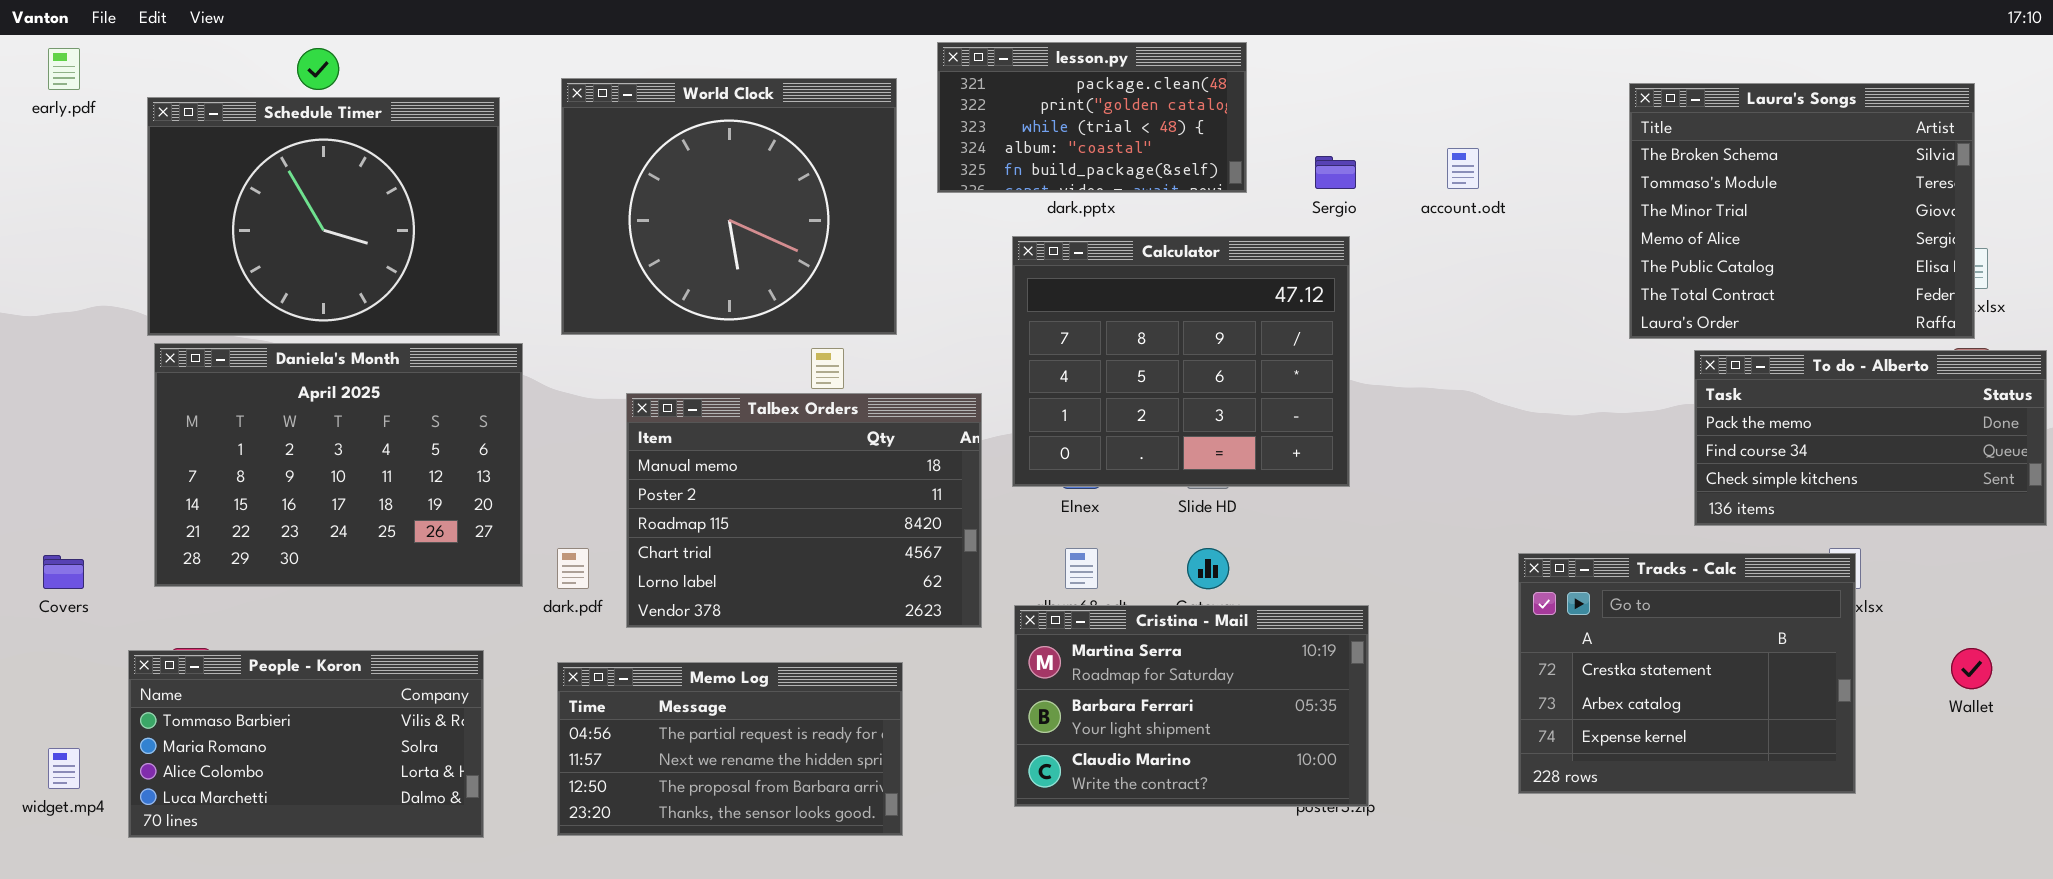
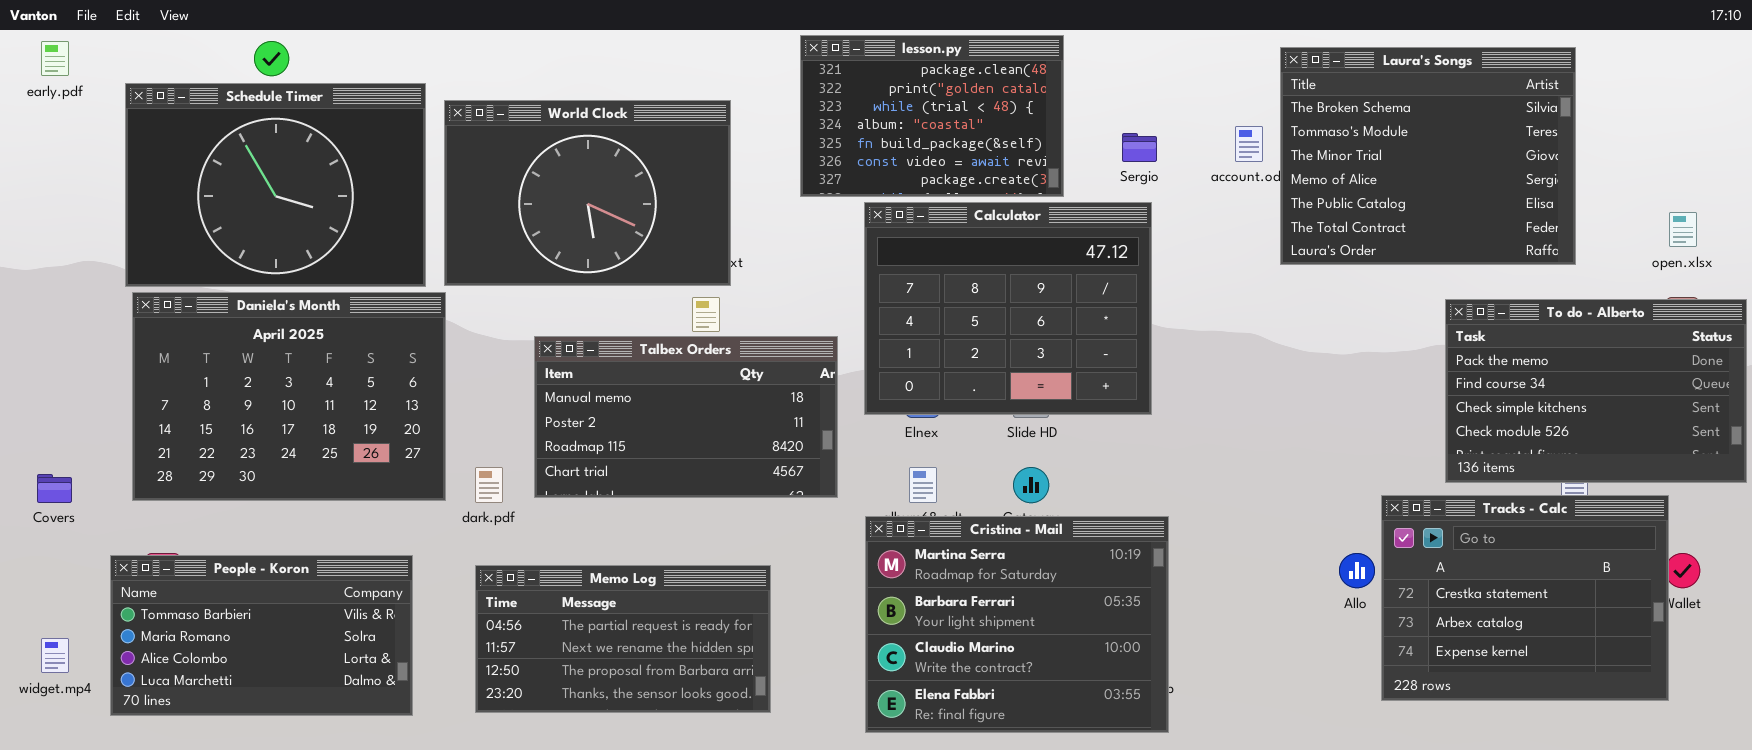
lesson.py: [937,42,1247,193] -> [800,35,1064,197], resized
World Clock: [561,78,897,335] -> [444,100,731,286], moved, resized
Laura's Songs: [1629,83,1975,339] -> [1280,47,1576,265], moved
To do - Alberto: [1694,350,2047,526] -> [1445,299,1747,483], resized
Talbex Orders: [626,393,982,628] -> [534,336,838,498], resized
Tracks - Calc: [1518,553,1856,794] -> [1381,495,1669,701], moved
Cristina - Mail: [1014,605,1369,807] -> [865,516,1169,733], resized

